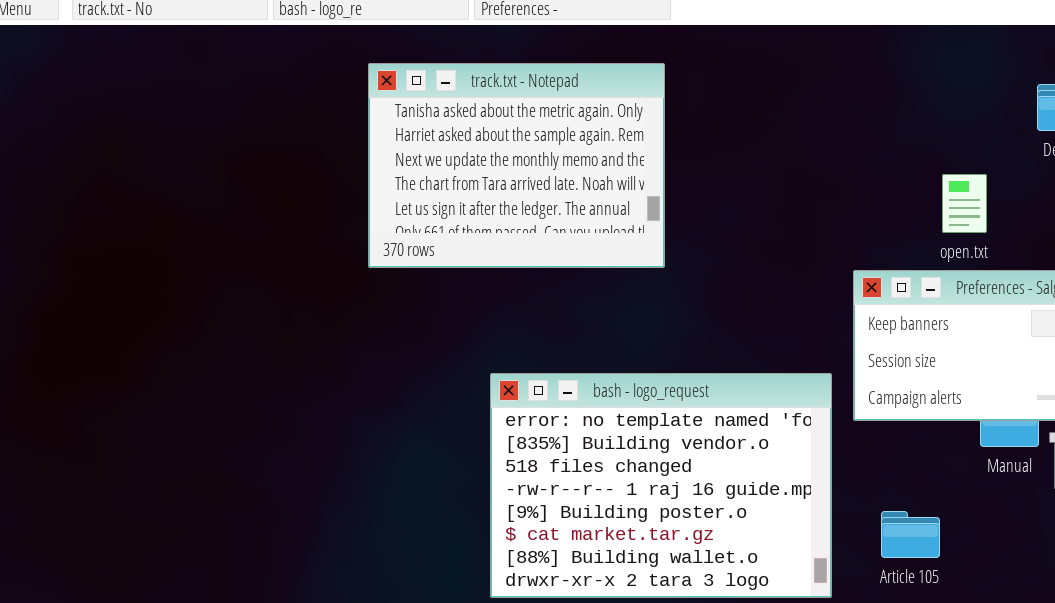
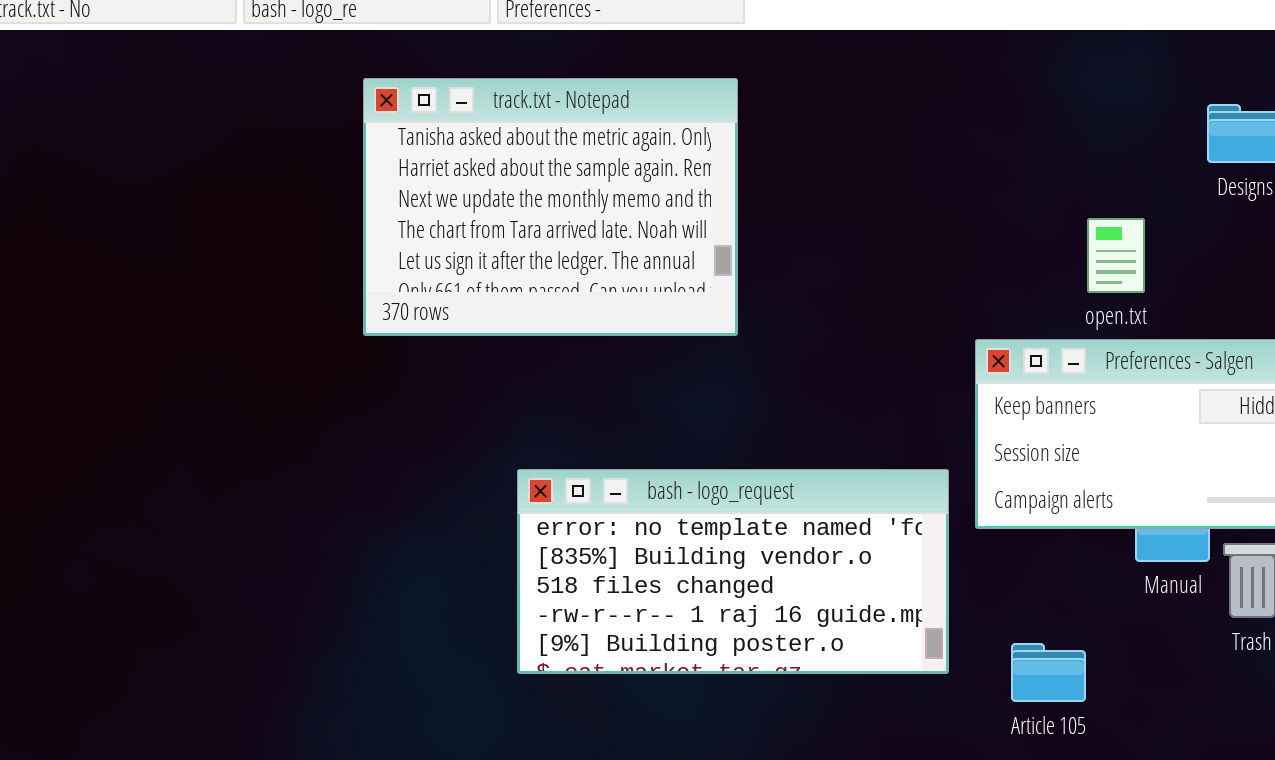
bash - logo_request: [490,373,832,598] -> [517,469,949,674], resized

